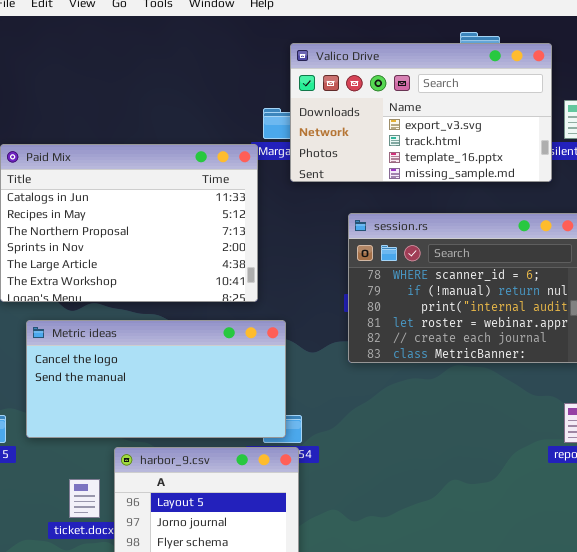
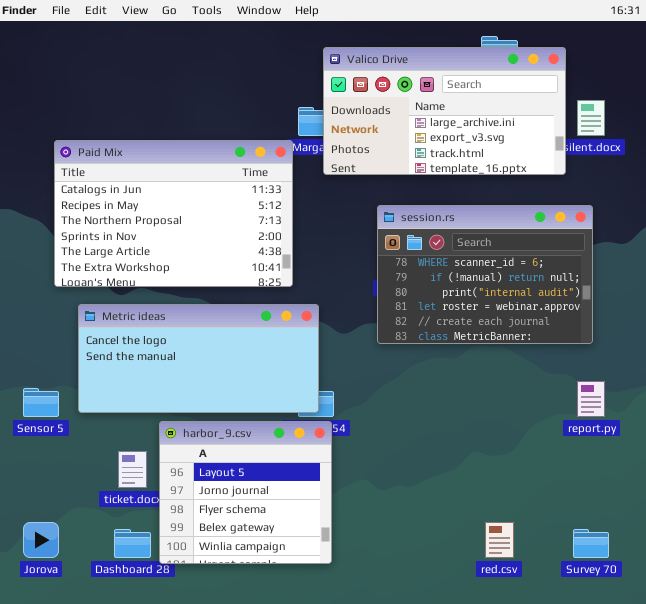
Valico Drive: [290,43,552,182] -> [323,47,566,175], scrolled up 1 row

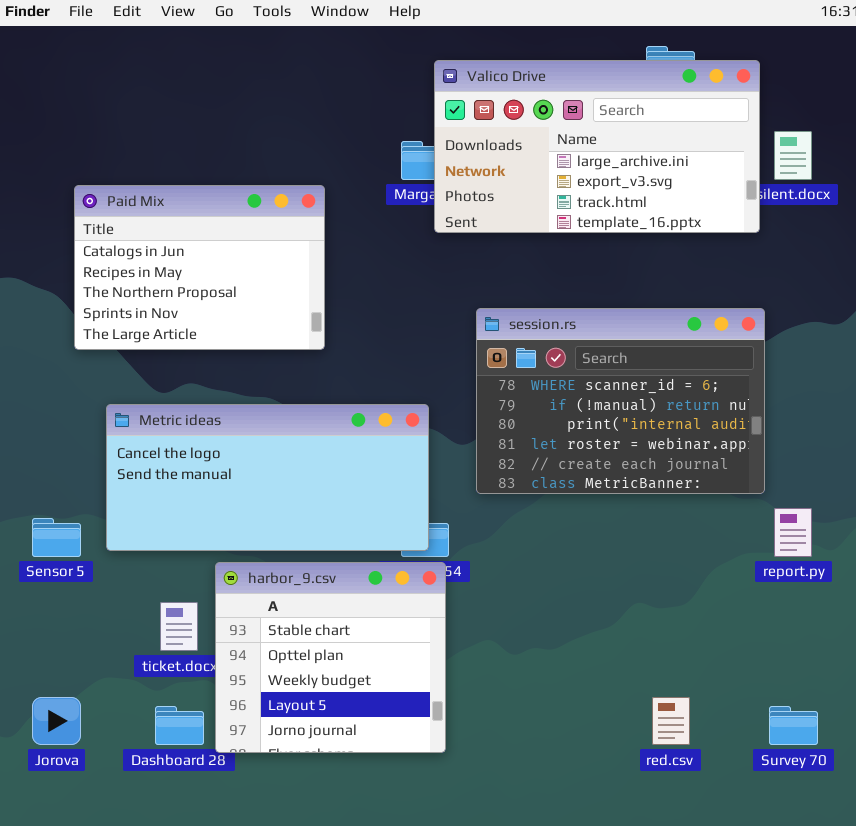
Paid Mix: [54,140,293,287] -> [74,185,325,350], resized
session.rs: [377,205,593,344] -> [476,308,765,494], moved
harbor_9.csv: [159,421,332,564] -> [215,562,446,753], scrolled up 3 rows

